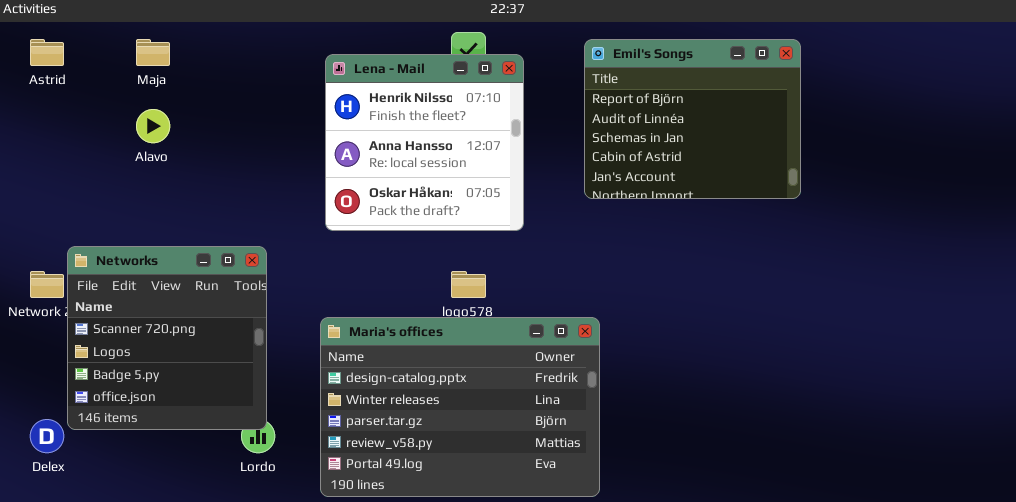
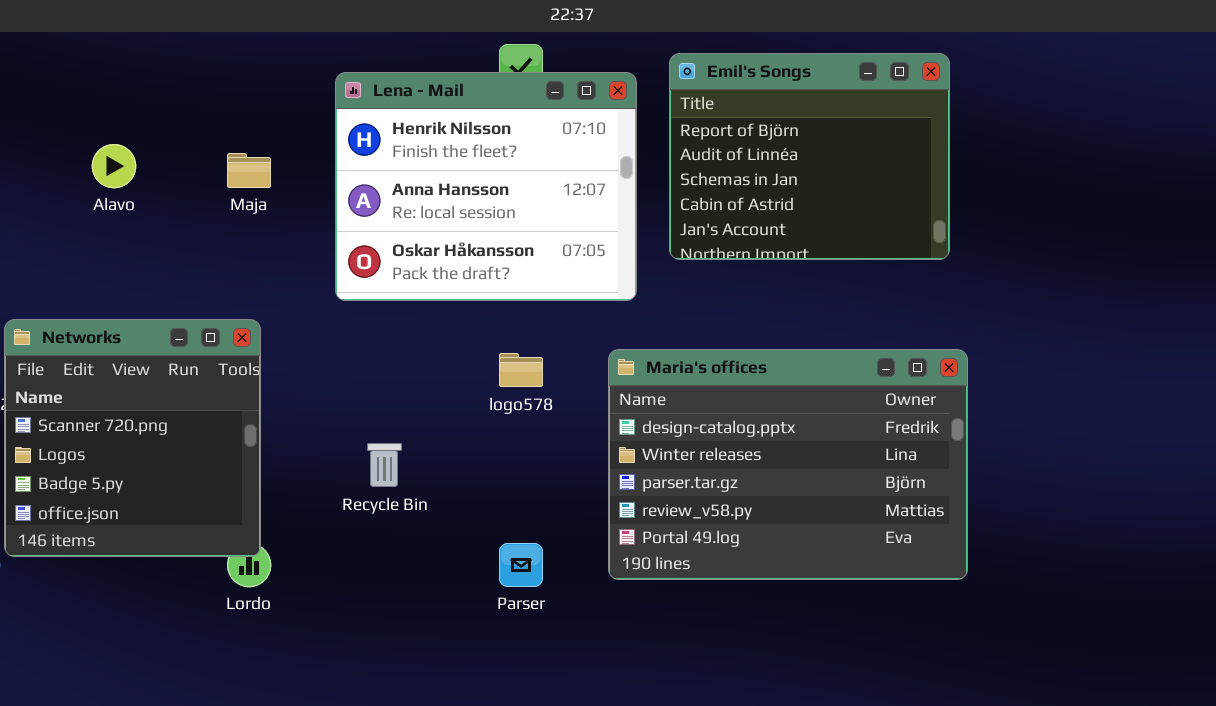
Maja: [136,39,170,66] -> [227,153,271,188], moved
Lena - Mail: [325,54,524,231] -> [335,72,637,301], resized
Maria's offices: [320,317,600,497] -> [608,349,968,580], moved

